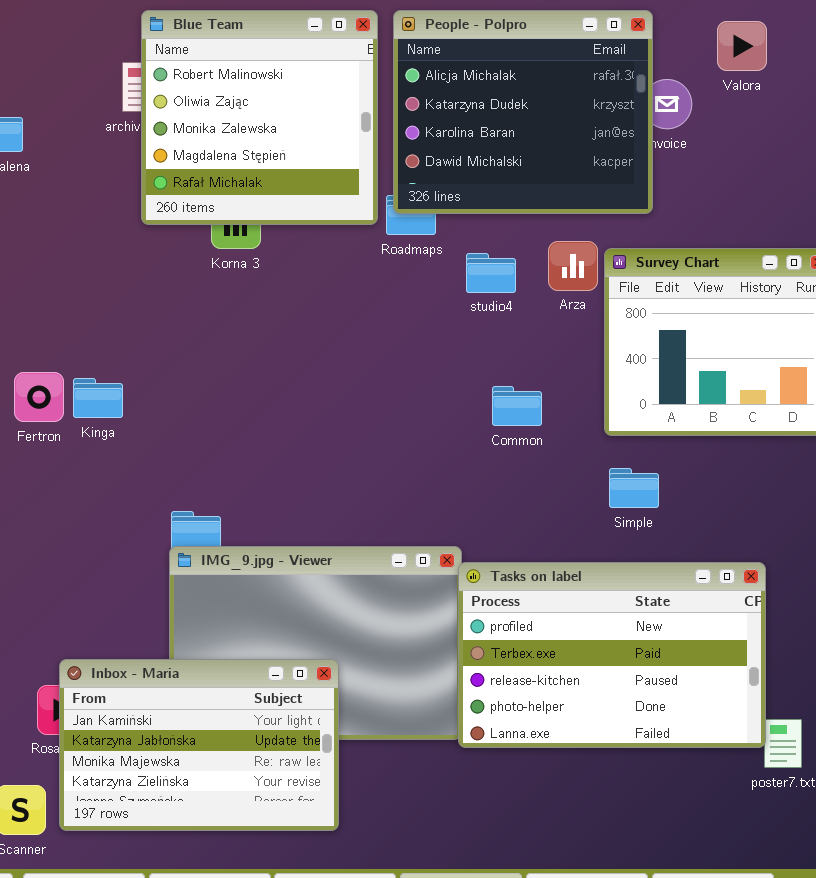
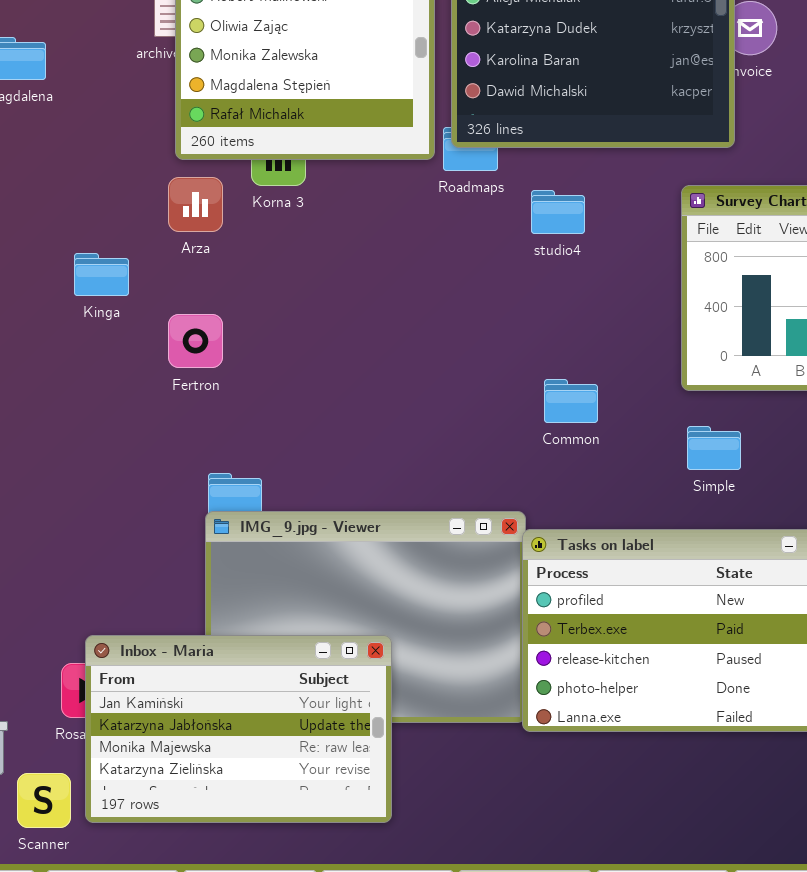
Arza: [548,241,598,291] -> [168,177,223,232], moved
Fertron: [14,372,64,422] -> [168,314,223,368], moved
Kinga: [73,378,123,418] -> [74,253,129,296], moved
Common: [492,386,542,426] -> [544,379,598,423], moved

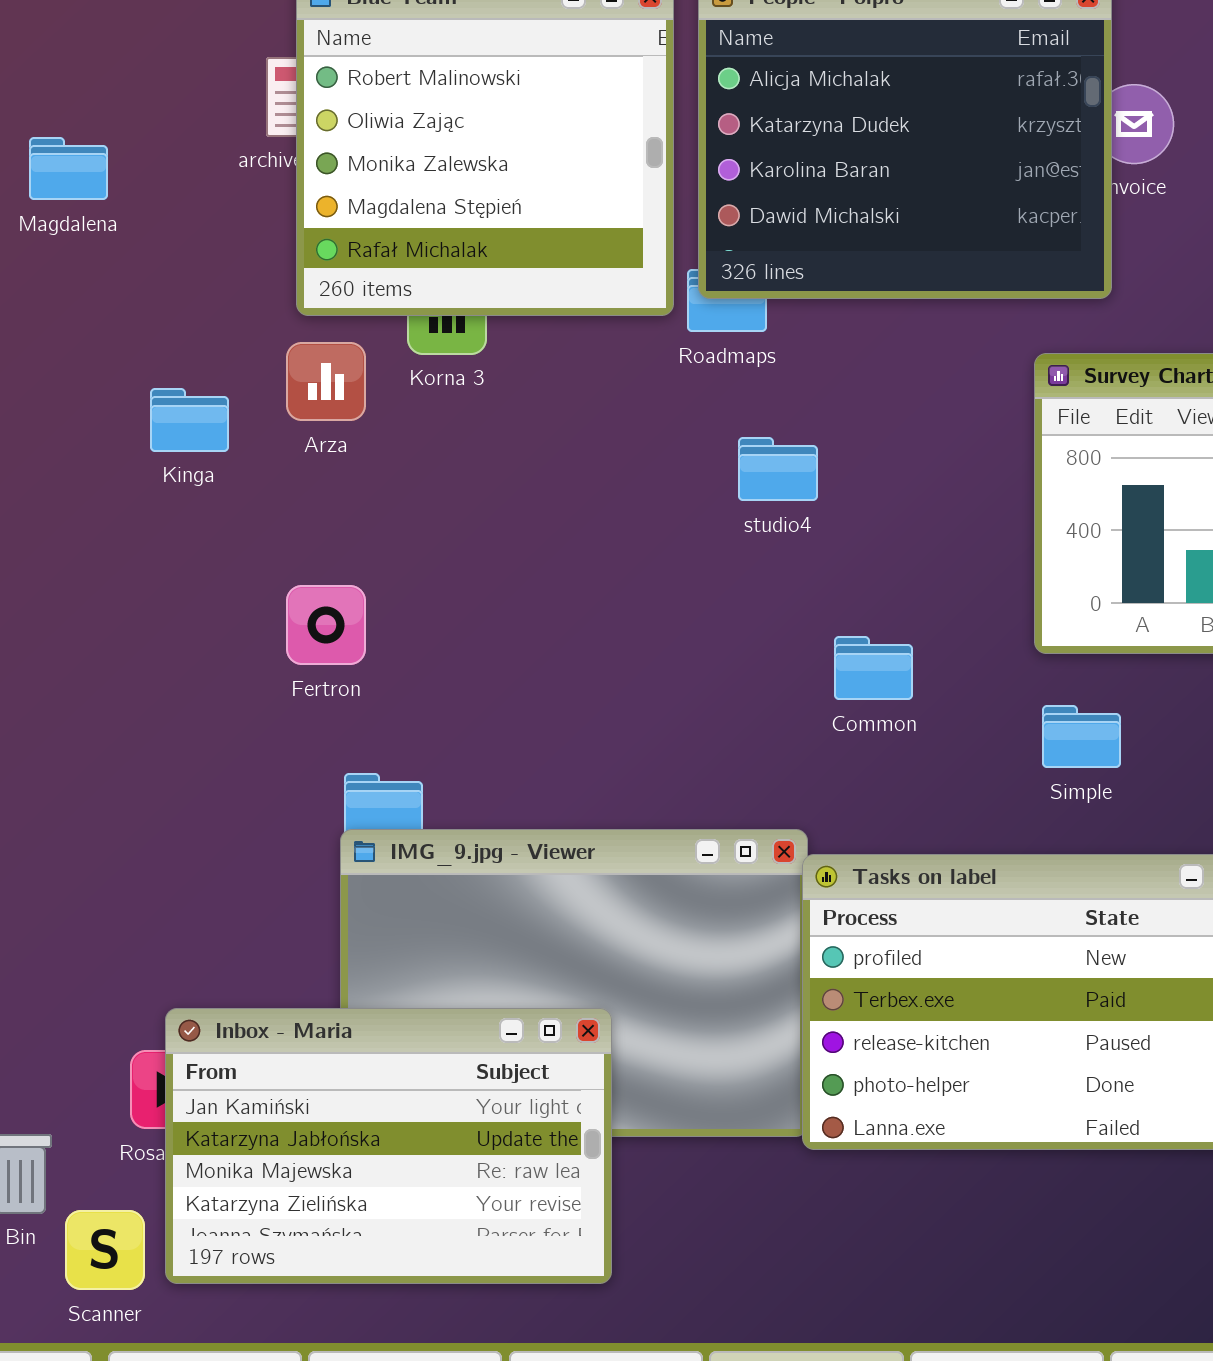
studio4: [531,190,585,234] -> [738,437,818,501], moved
Kinga: [74,253,129,296] -> [150,388,229,452], moved
Fertron: [168,314,223,368] -> [286,585,366,665], moved

